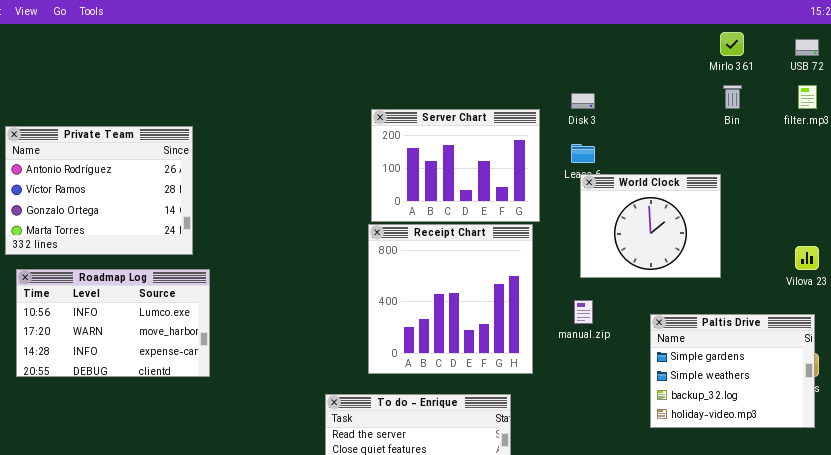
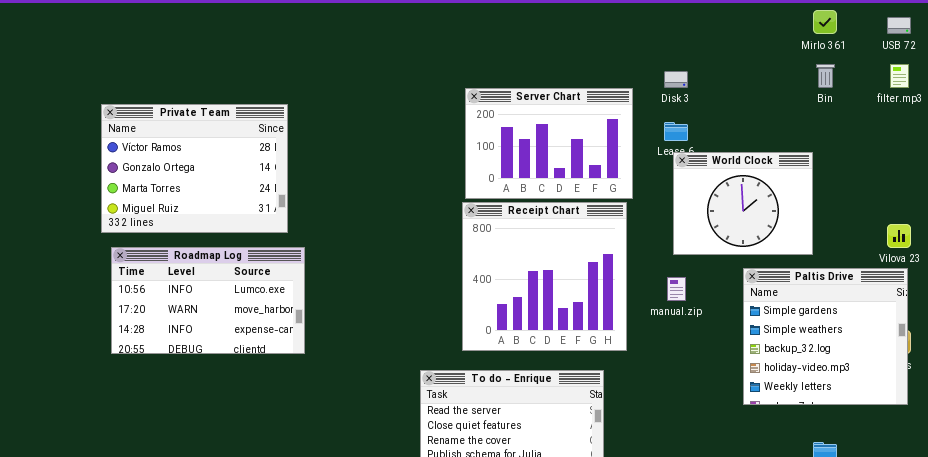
Private Team: [5,126,193,255] -> [101,104,288,233], scrolled down 1 row
Paltis Drive: [650,314,815,428] -> [743,268,908,405], resized

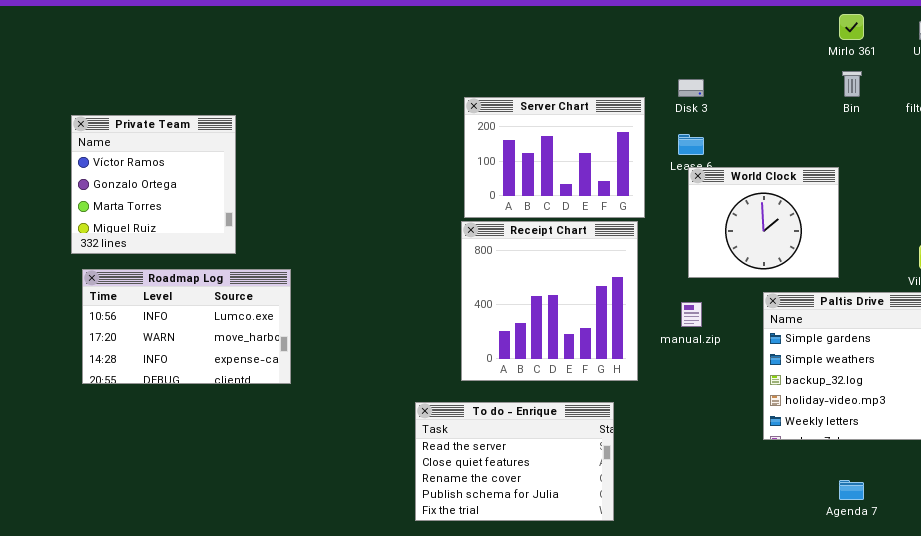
Private Team: [101,104,288,233] -> [71,115,236,254], resized

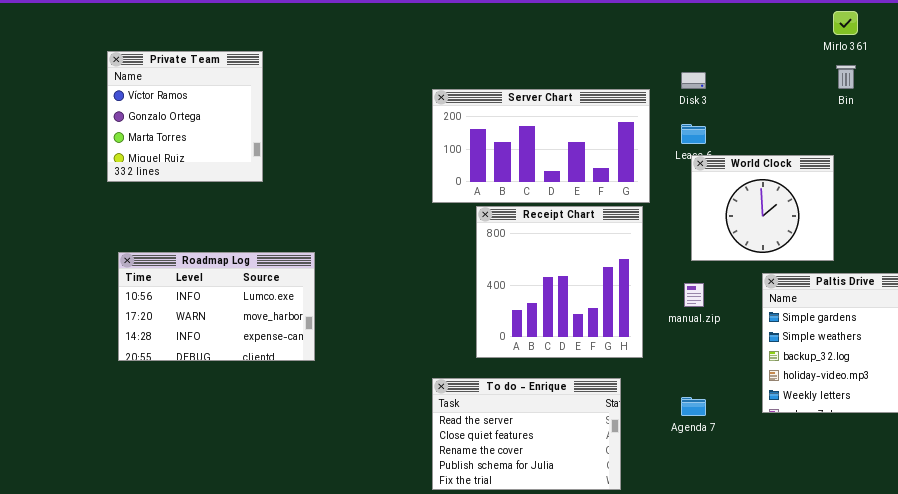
Server Chart: [464,97,645,218] -> [432,89,650,203], resized
Private Team: [71,115,236,254] -> [107,51,263,182], moved
Agenda 7: [839,480,864,500] -> [681,397,706,416], moved

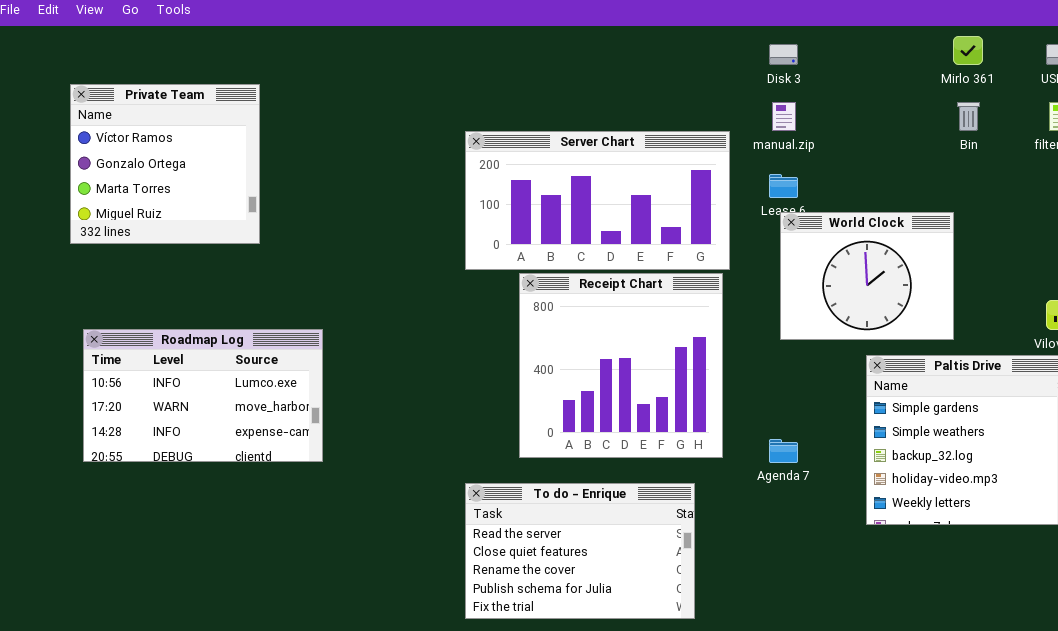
Disk 3: [681,72,706,89] -> [769,44,798,65], moved
manual.zip: [684,283,704,307] -> [772,102,796,131], moved
Agenda 7: [681,397,706,416] -> [769,439,798,463], moved

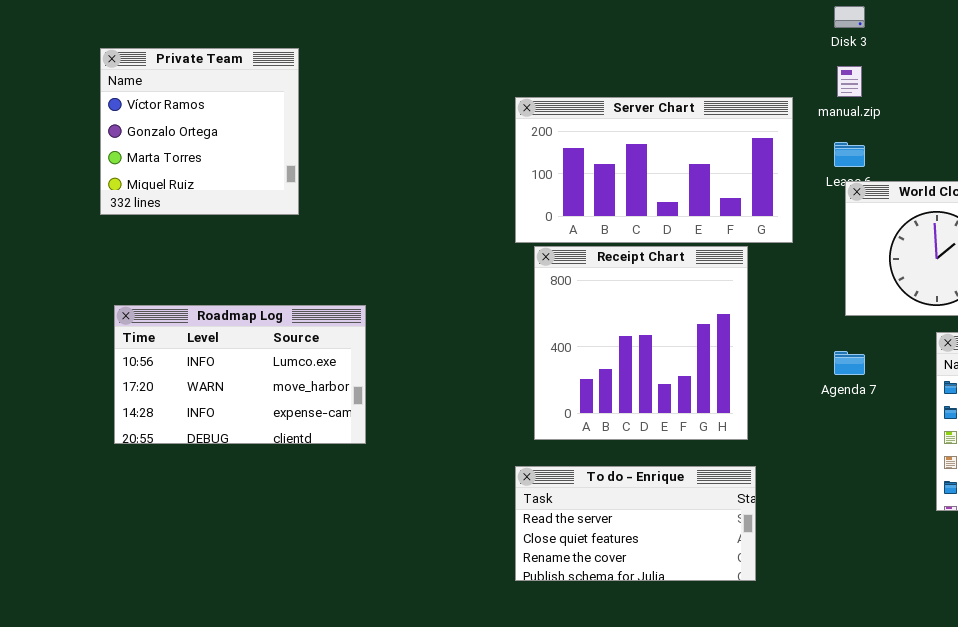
Receipt Chart: [519,273,723,458] -> [534,246,748,440], moved
Agenda 7: [769,439,798,463] -> [834,351,865,375], moved
To do - Enrique: [465,483,695,619] -> [515,466,756,581], resized

